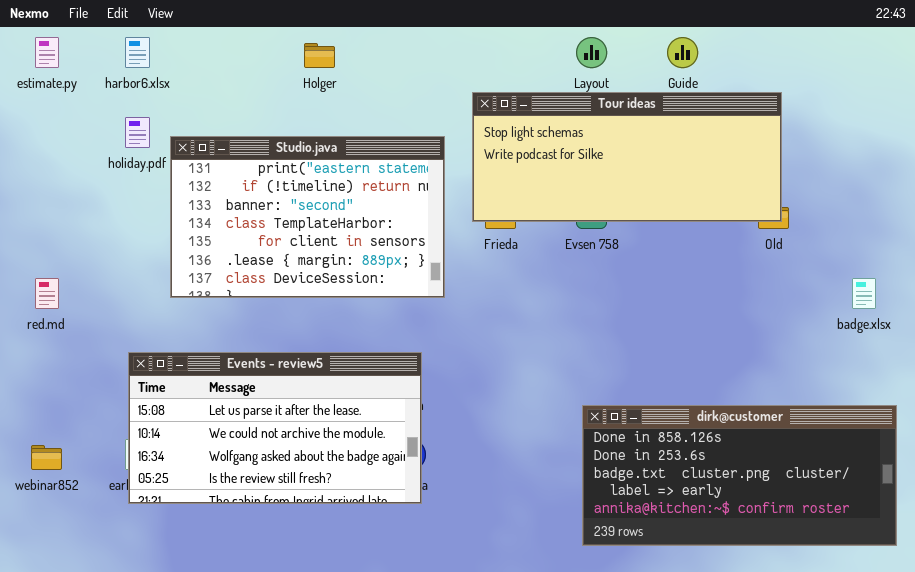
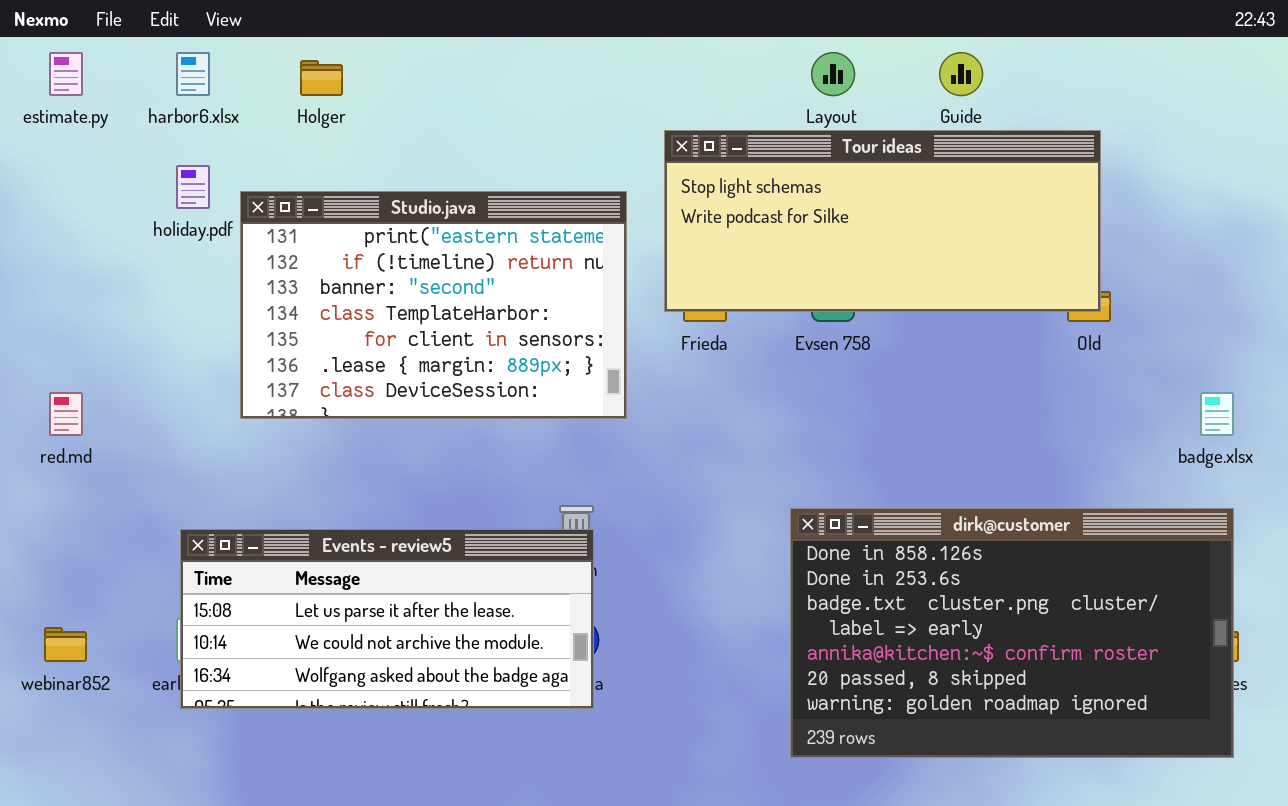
Holger: [304,43,335,68] -> [300,60,343,96], moved
Events - review5: [128,352,422,504] -> [180,529,594,709], resized
dirk@customer: [582,405,897,546] -> [790,508,1234,758], moved, resized

